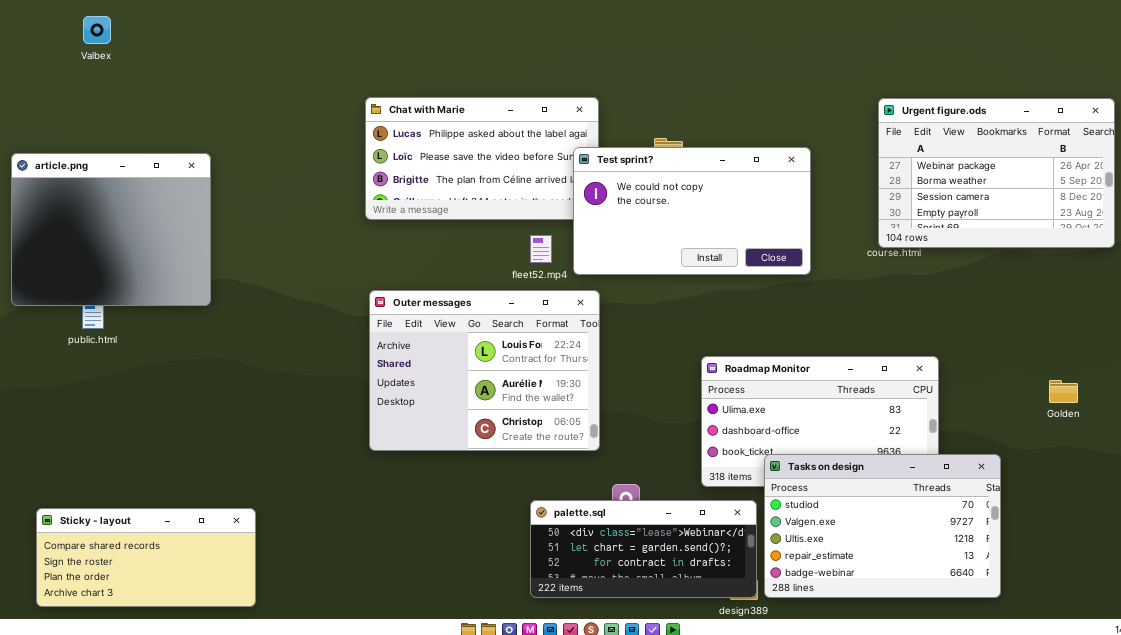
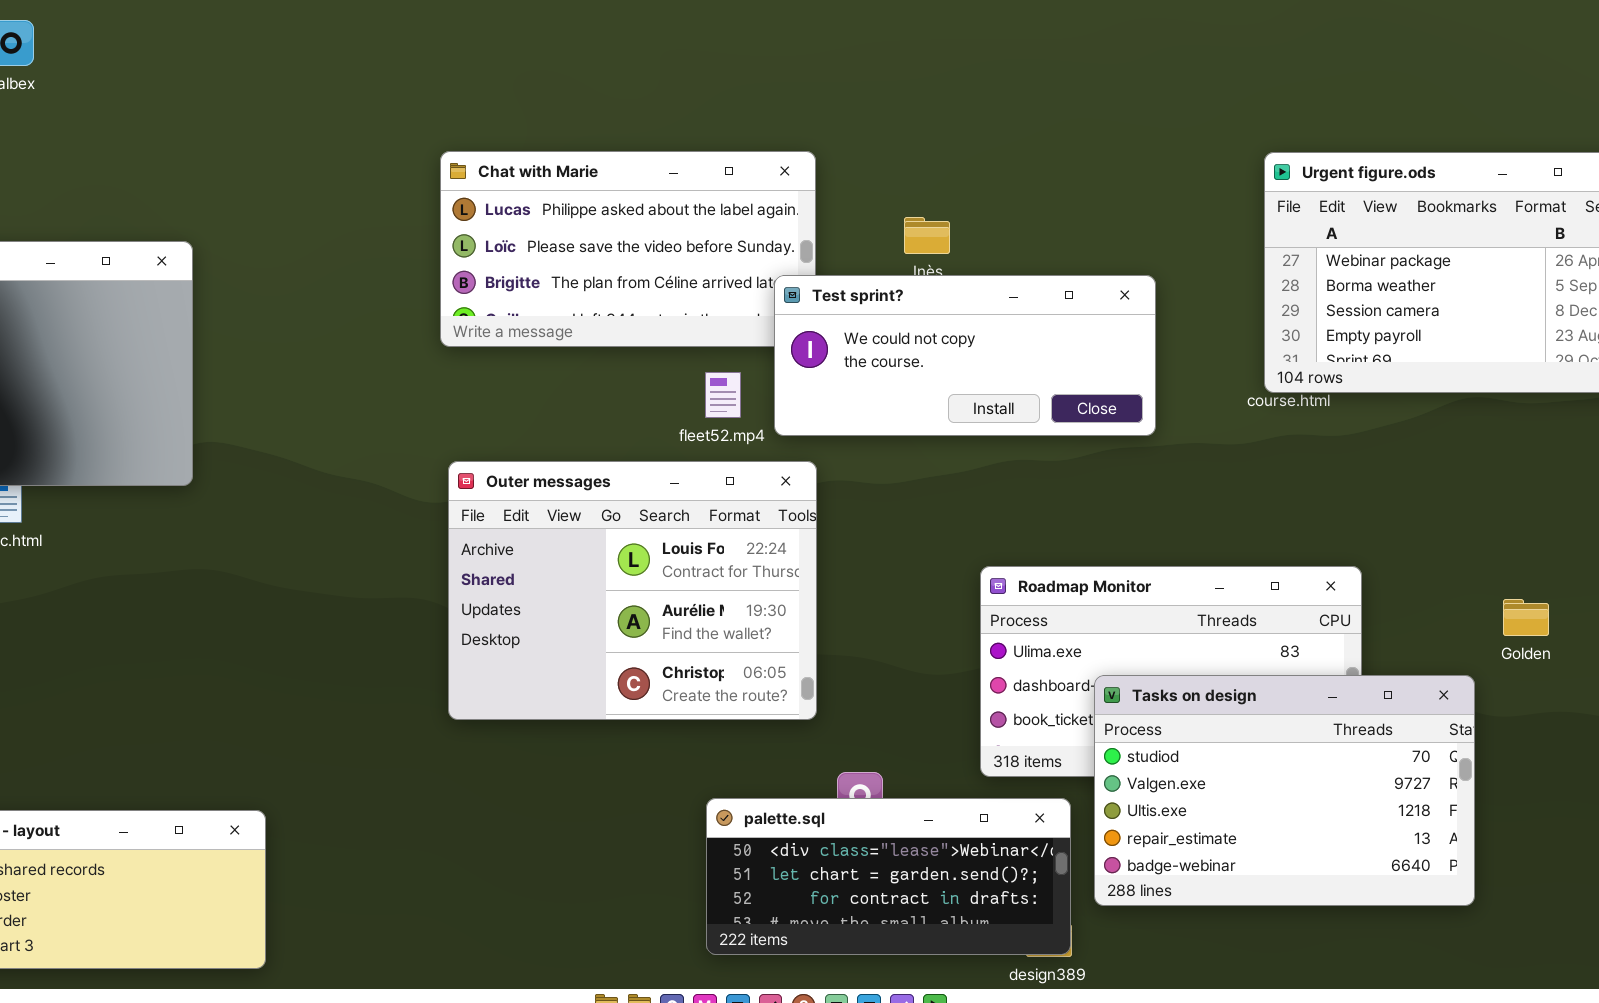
Test sprint?: [573,147,811,275] -> [774,275,1156,436], resized
Golden: [1049,380,1078,403] -> [1503,599,1549,636], moved
Tasks on design: [764,454,1001,598] -> [1094,675,1475,906], moved

